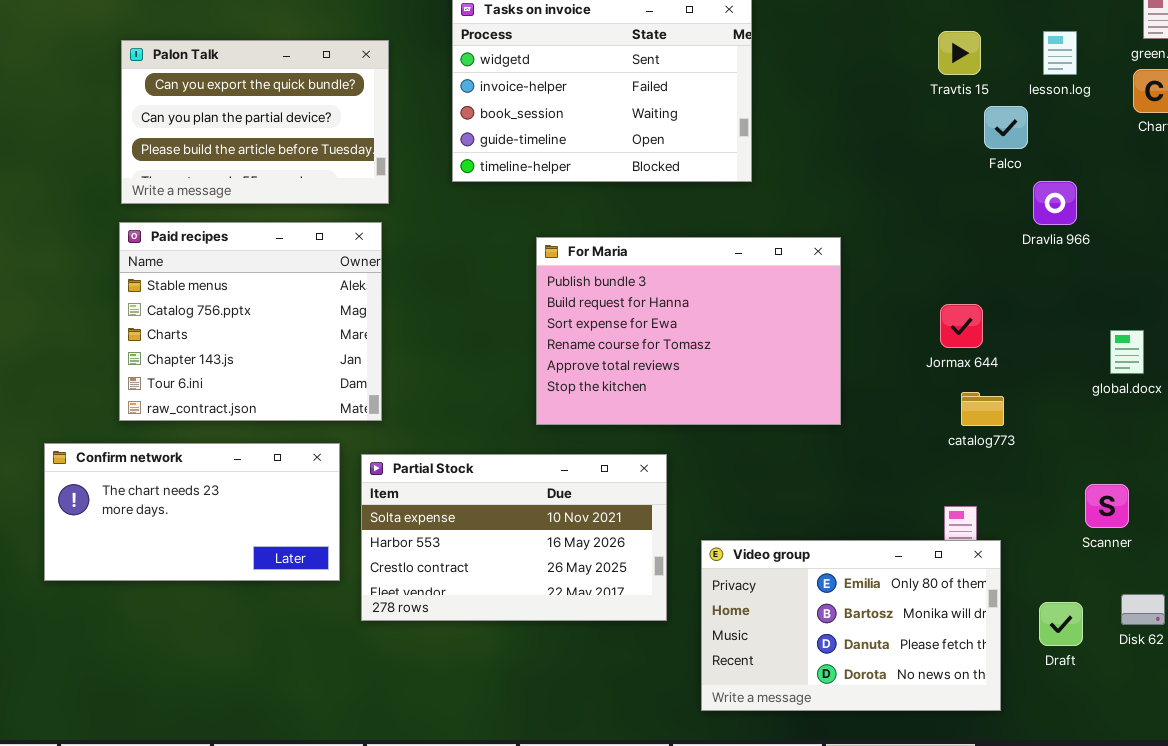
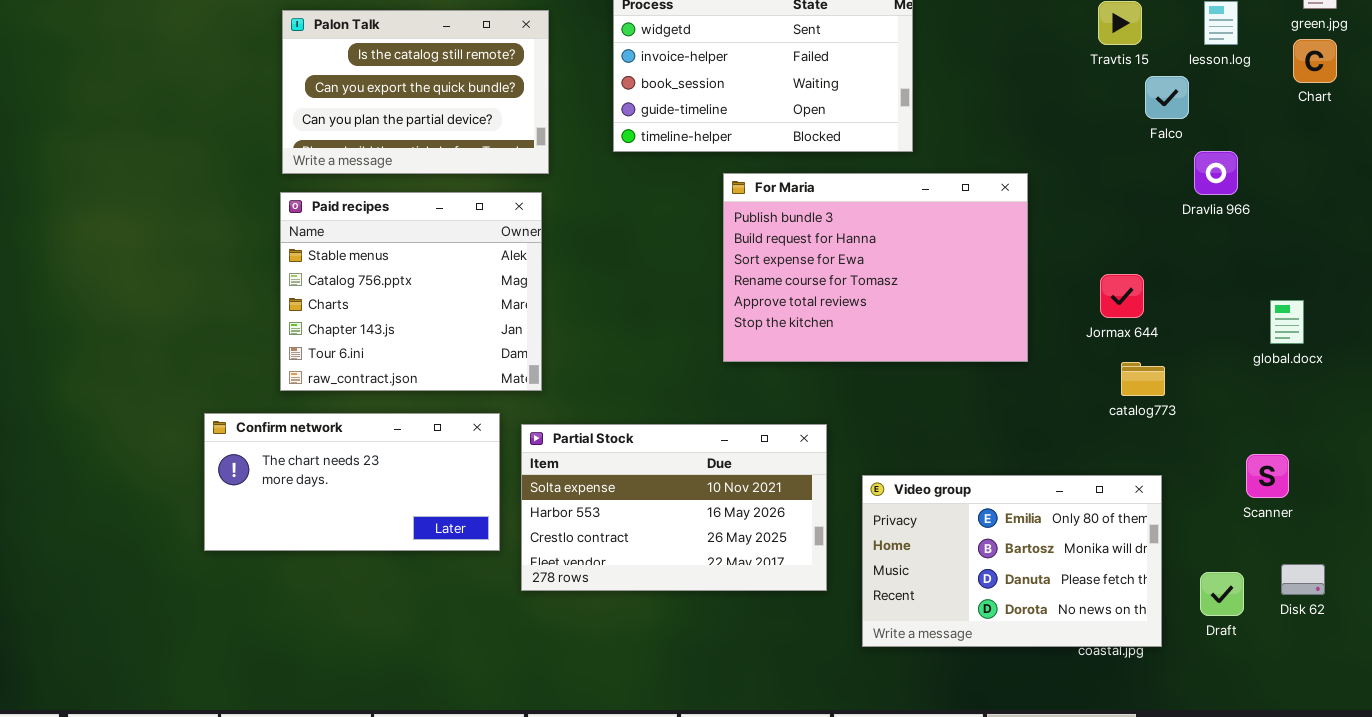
Palon Talk: [121,40,389,204] -> [282,10,549,174], scrolled up 1 row
For Maria: [536,237,841,425] -> [723,173,1028,362], moved
Video group: [701,540,1001,711] -> [862,475,1162,647], moved

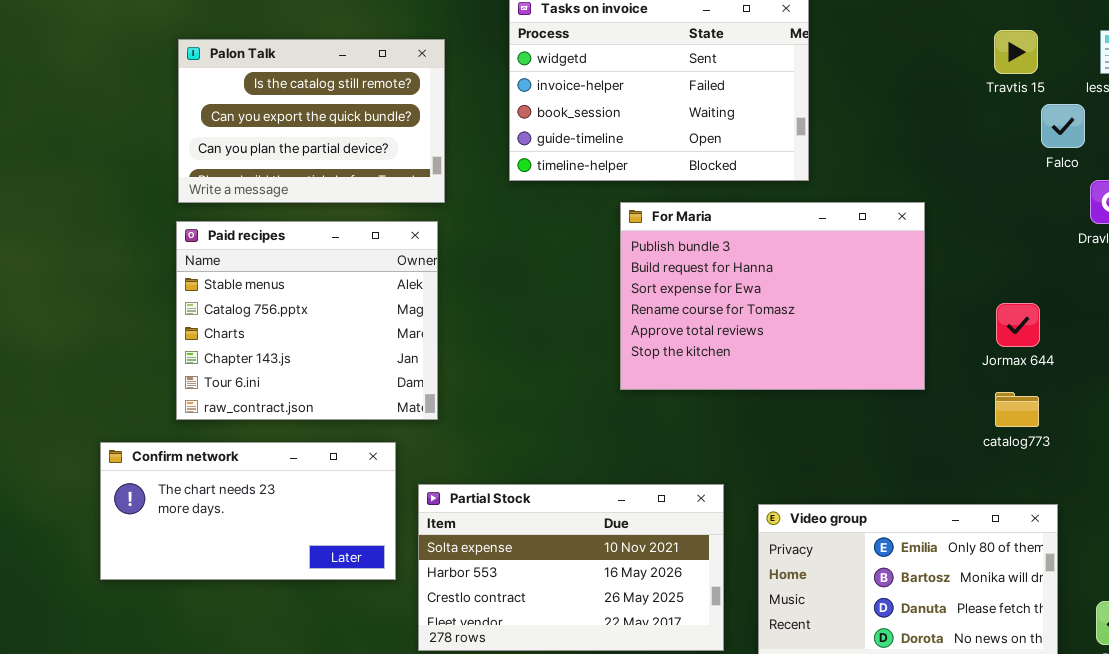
catalog773: [1121,362,1165,396] -> [995,392,1039,427], moved
Partial Stock: [521,424,827,591] -> [418,484,724,651], moved

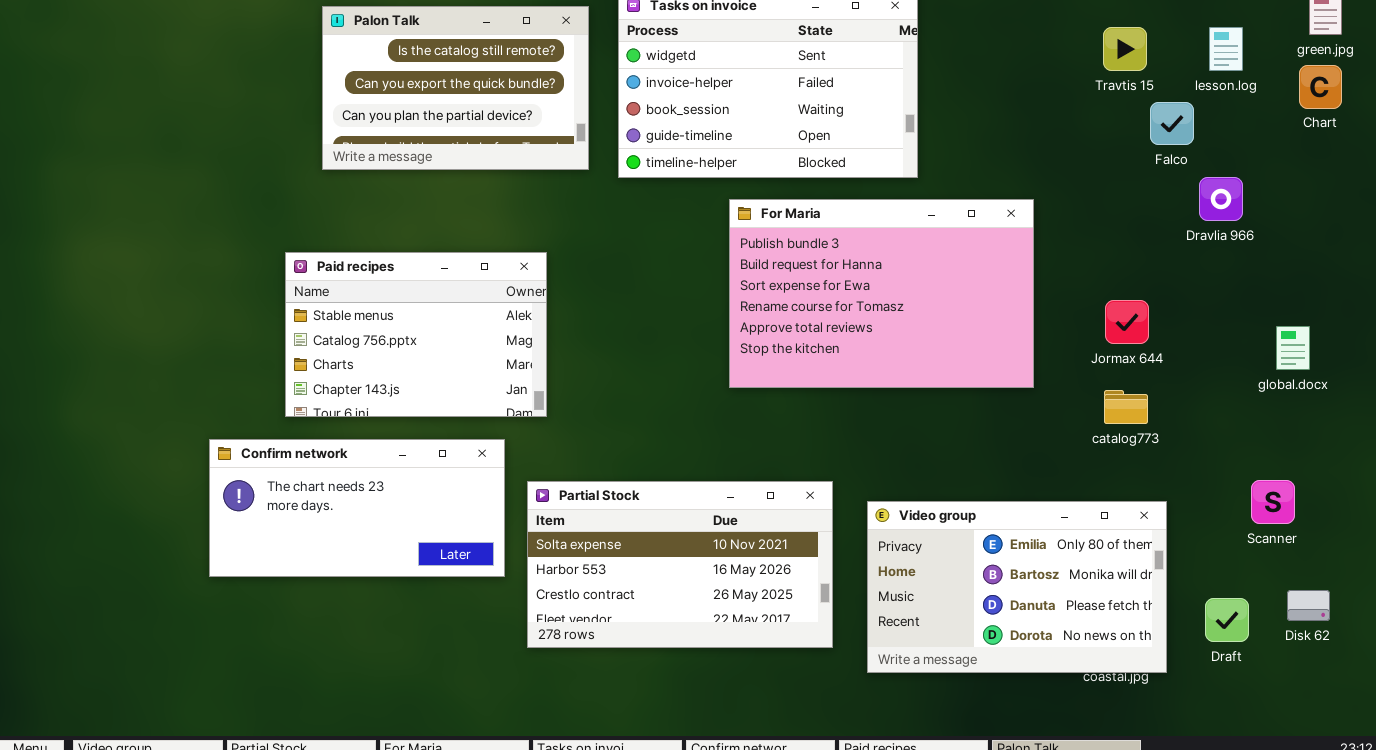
Palon Talk: [178,39,445,203] -> [322,6,589,170], moved
Paid recipes: [176,221,438,420] -> [285,252,547,417], resized

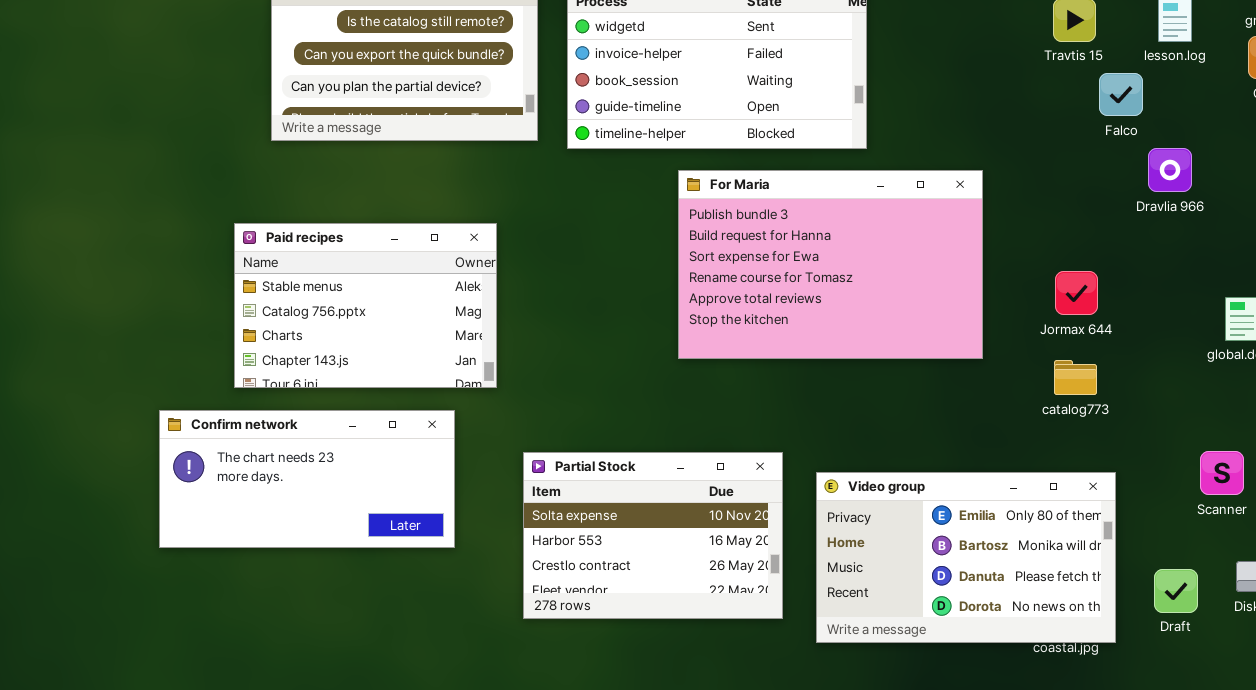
Partial Stock: [527,481,833,648] -> [523,452,783,619], resized

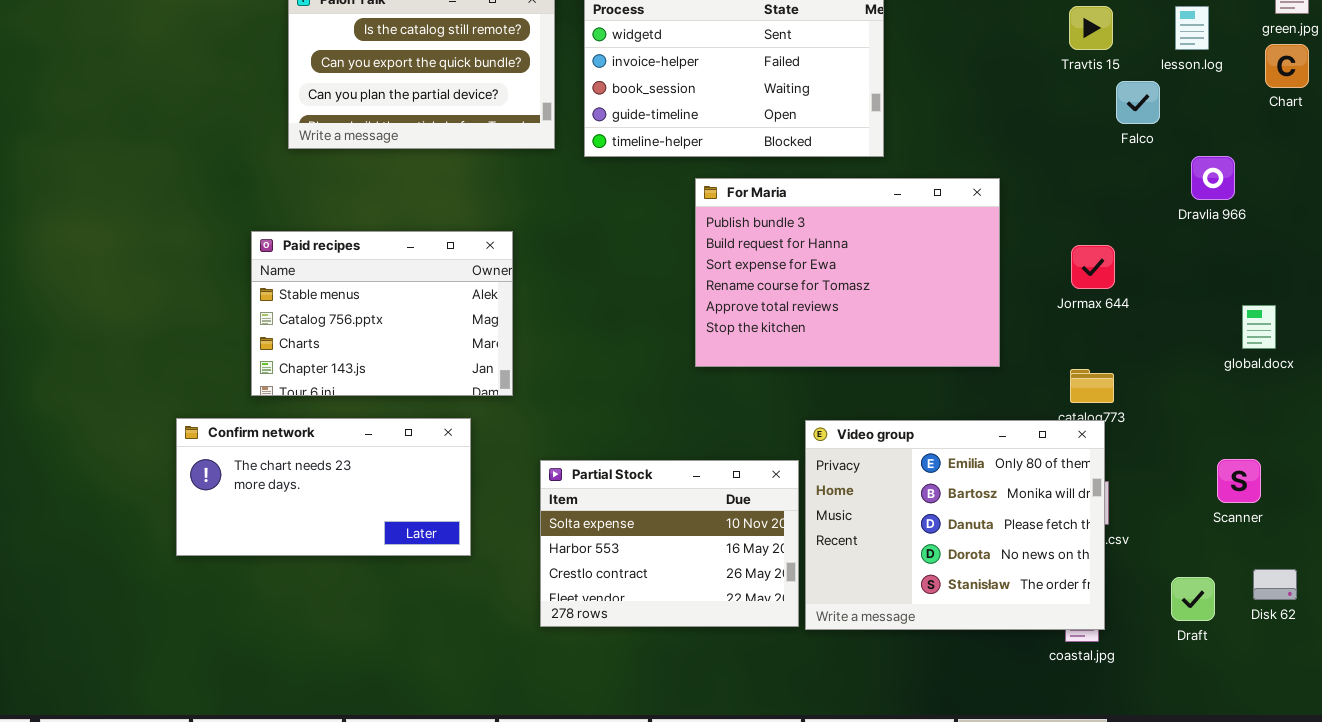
Dravlia 966: [1148,148,1192,192] -> [1191,156,1235,200], moved
Jormax 644: [1055,271,1098,315] -> [1071,245,1115,289], moved
Video group: [816,472,1116,643] -> [805,420,1105,630], moved, resized

